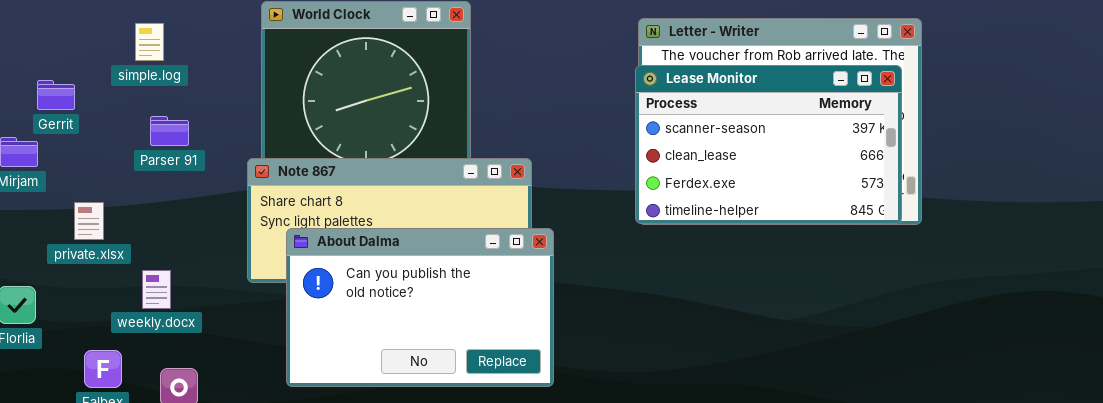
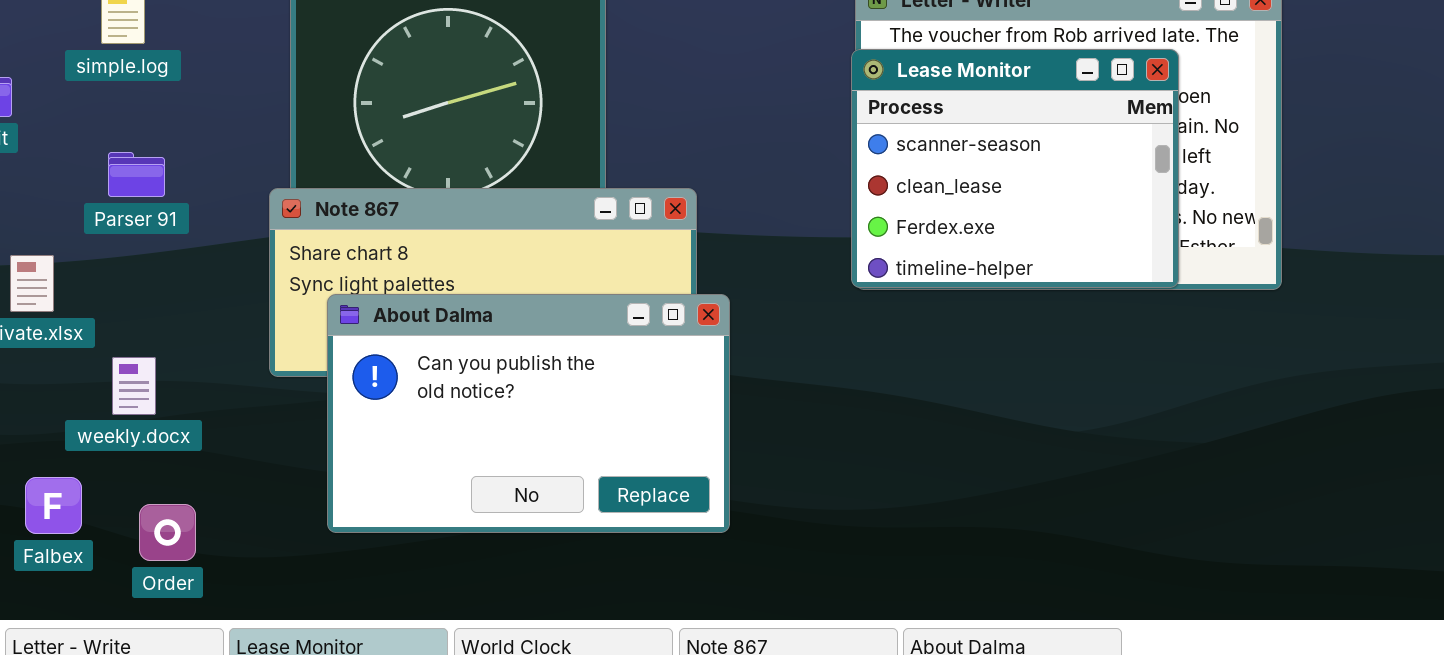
Lease Monitor: [635,65,902,224] -> [851,49,1179,288], resized
Parser 91: [150,116,189,146] -> [108,152,165,197], moved

